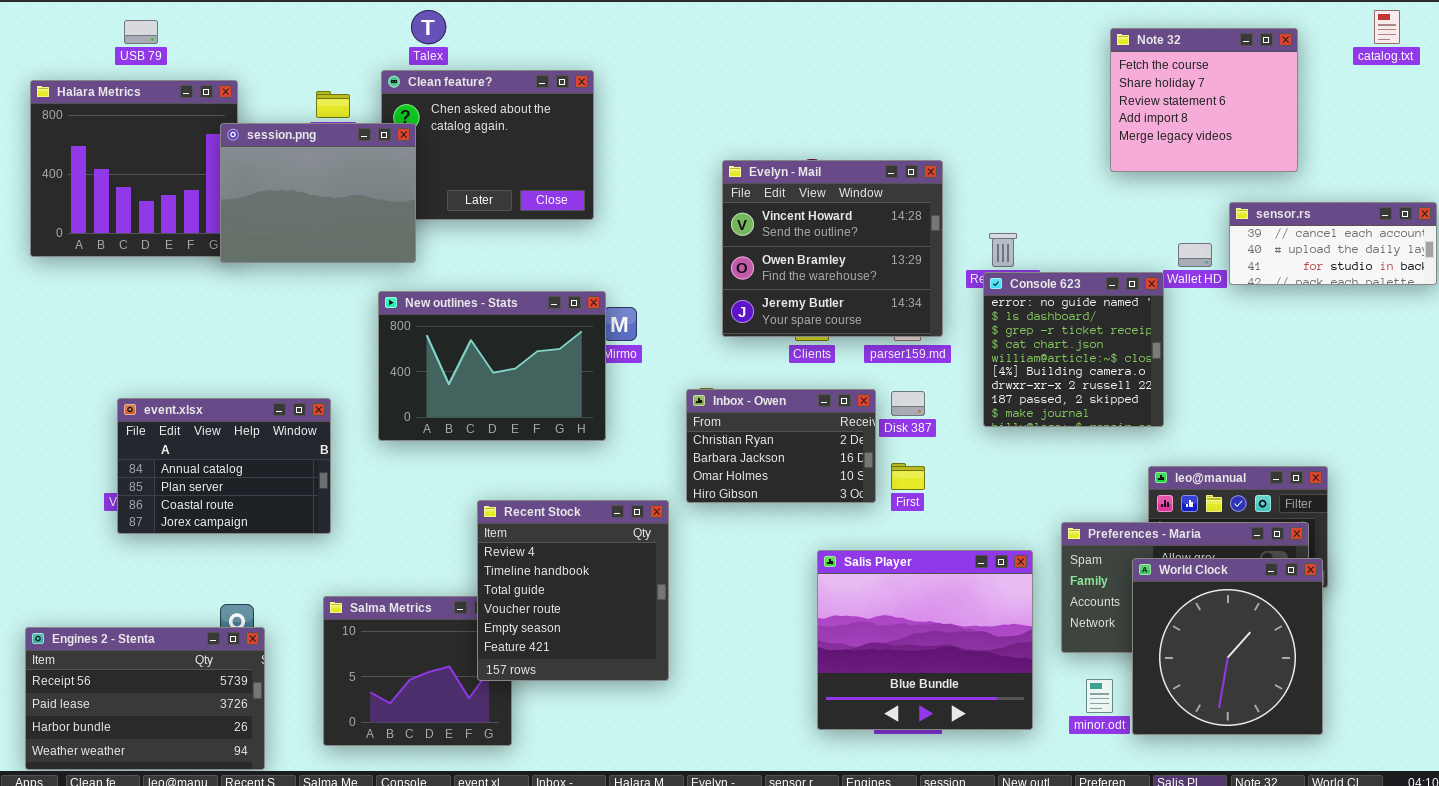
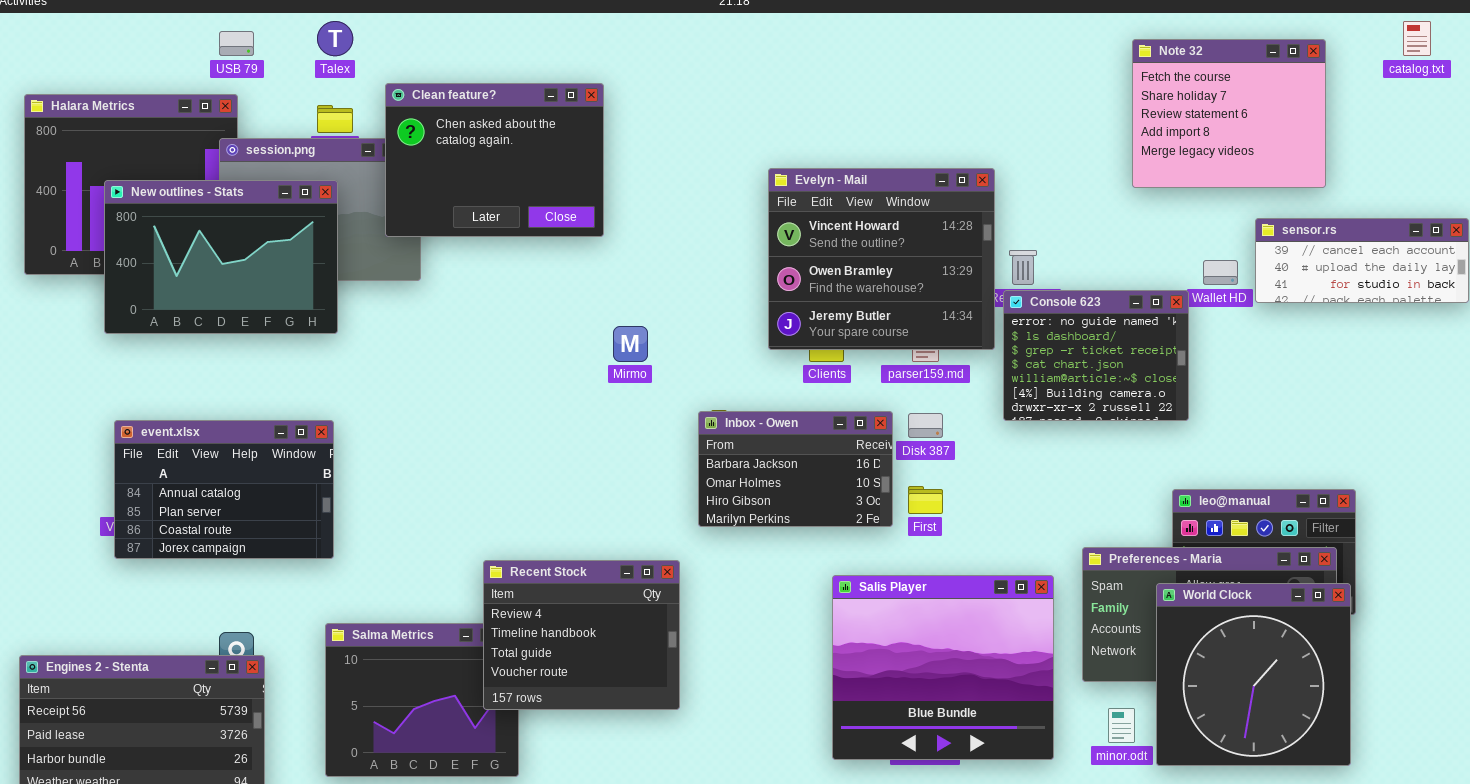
Talex: [411,10,446,44] -> [317,21,353,56], moved
USB 79: [124,20,158,44] -> [219,31,254,56], moved
Clean feature?: [381,70,594,220] -> [385,83,604,237], raised
Evelyn - Mail: [722,160,943,337] -> [768,168,995,350], moved
Console 623: [983,272,1164,427] -> [1003,290,1189,421], resized
New outlines - Stats: [378,291,606,441] -> [104,180,338,334], moved
Inbox - Owen: [686,389,876,503] -> [698,411,893,527], scrolled down 1 row
Recent Stock: [477,500,669,681] -> [483,560,680,710], resized

